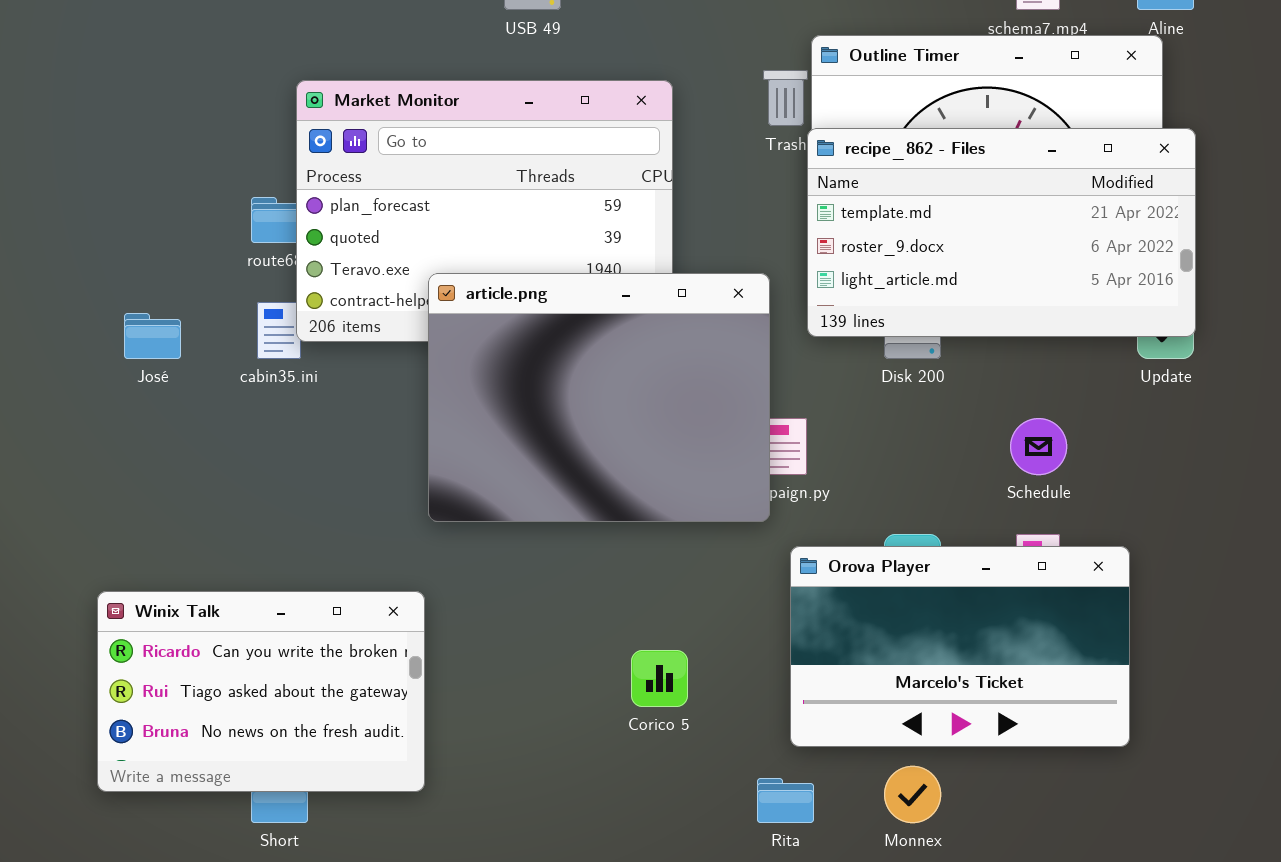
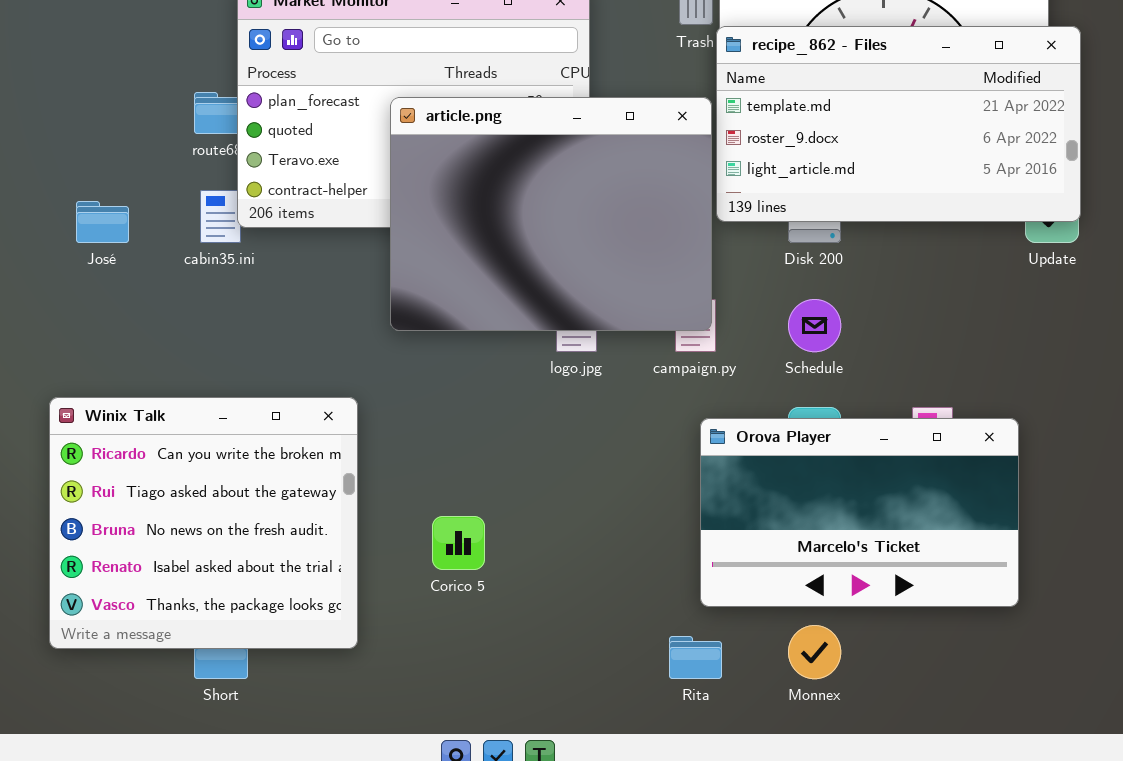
article.png: [428,273,770,522] -> [390,97,712,331], moved
Schedule: [1010,418,1067,475] -> [788,299,841,352], moved
Winix Talk: [97,591,425,792] -> [49,397,358,649], resized
Corico 5: [631,650,688,707] -> [432,516,485,570], moved

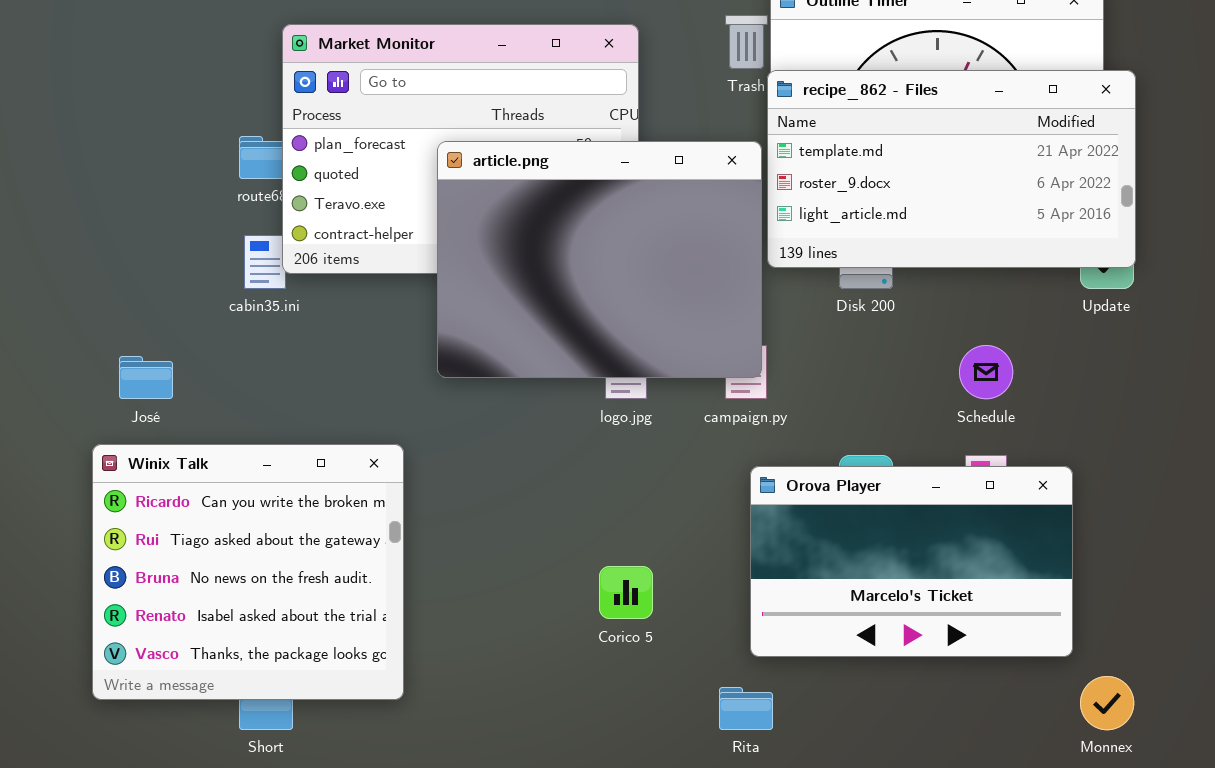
José: [76,201,129,243] -> [119,356,173,399], moved
Schedule: [788,299,841,352] -> [959,345,1013,399], moved
Corico 5: [432,516,485,570] -> [599,566,653,619], moved
Monnex: [788,625,841,679] -> [1080,676,1134,730], moved

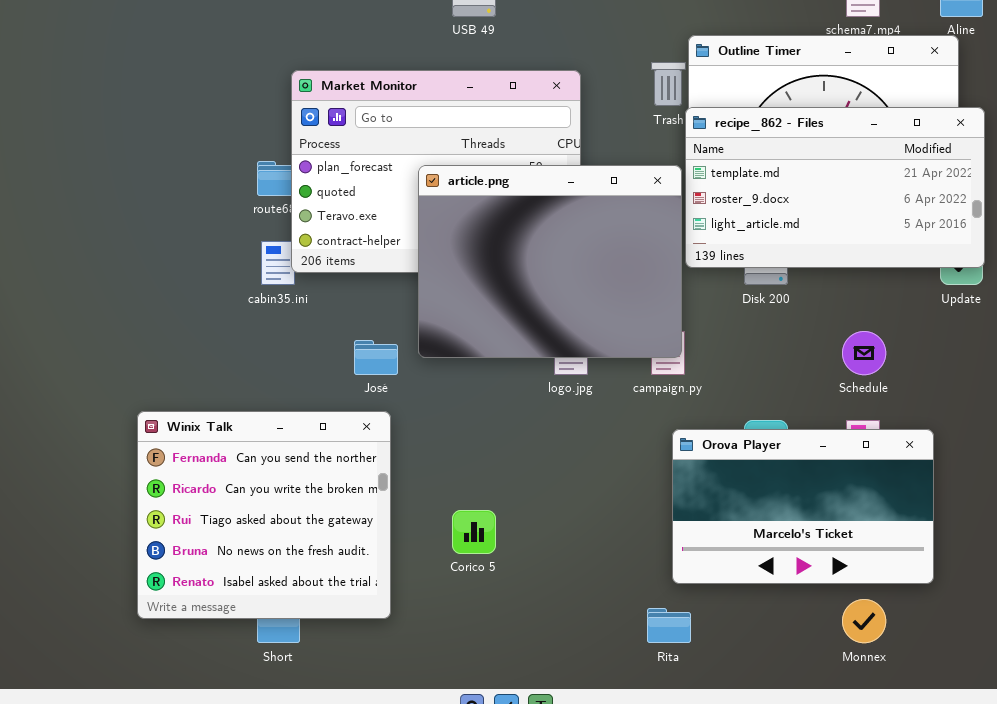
José: [119,356,173,399] -> [354,340,398,375], moved
Winix Talk: [92,444,404,700] -> [137,411,391,619], scrolled up 1 row
Corico 5: [599,566,653,619] -> [452,510,496,554], moved
Monnex: [1080,676,1134,730] -> [842,599,886,643], moved

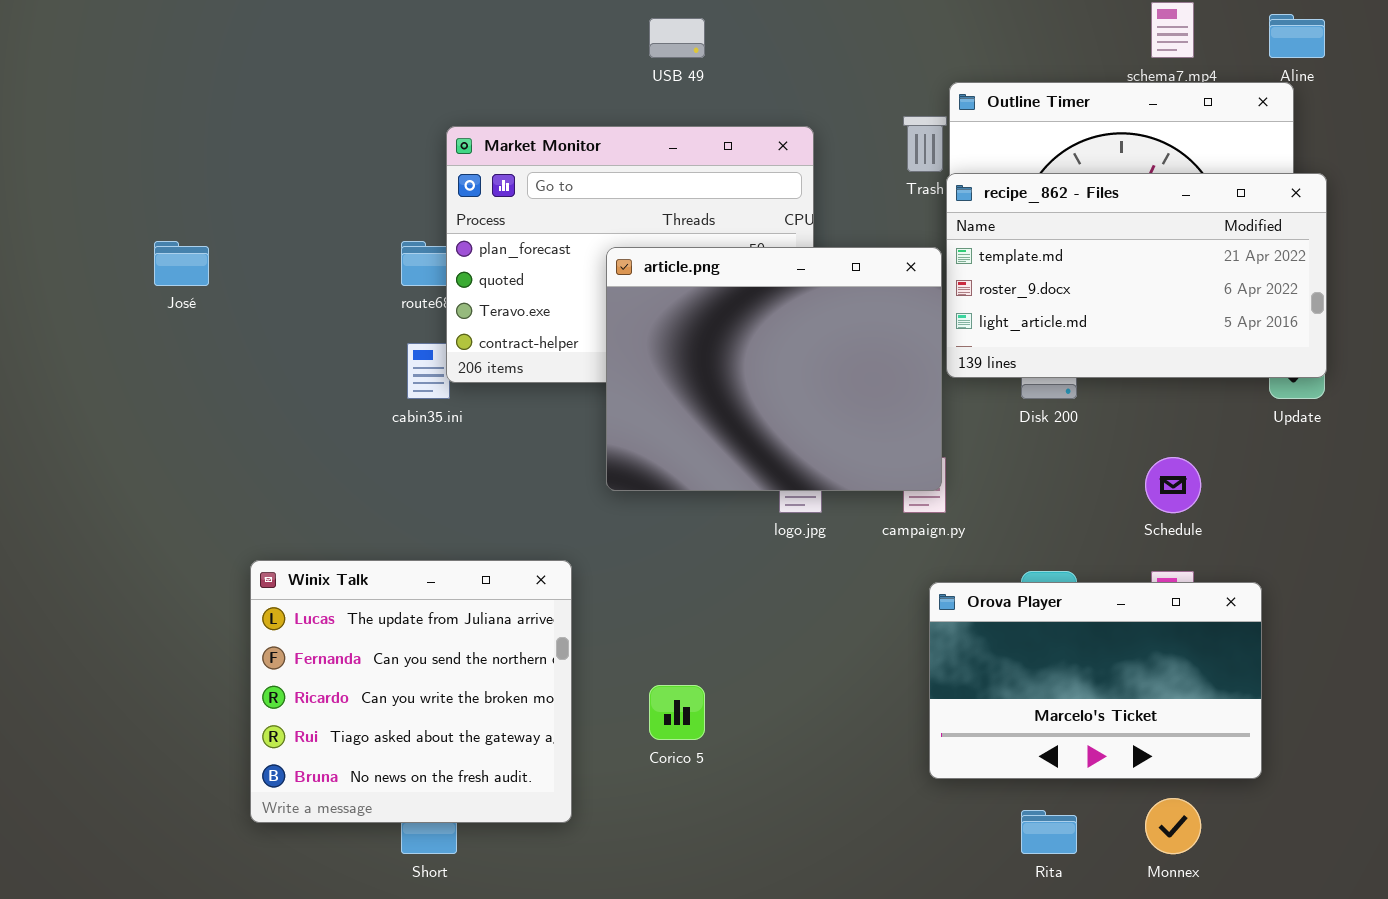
José: [354,340,398,375] -> [154,241,209,286], moved
Winix Talk: [137,411,391,619] -> [250,560,572,823], scrolled up 1 row
Rita: [647,608,691,643] -> [1021,810,1077,854], moved

